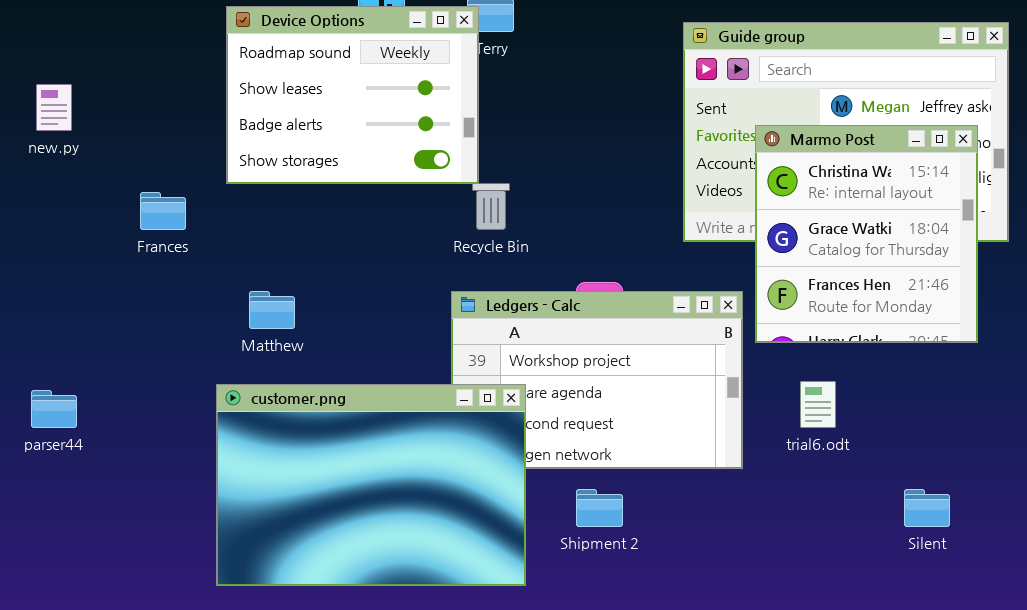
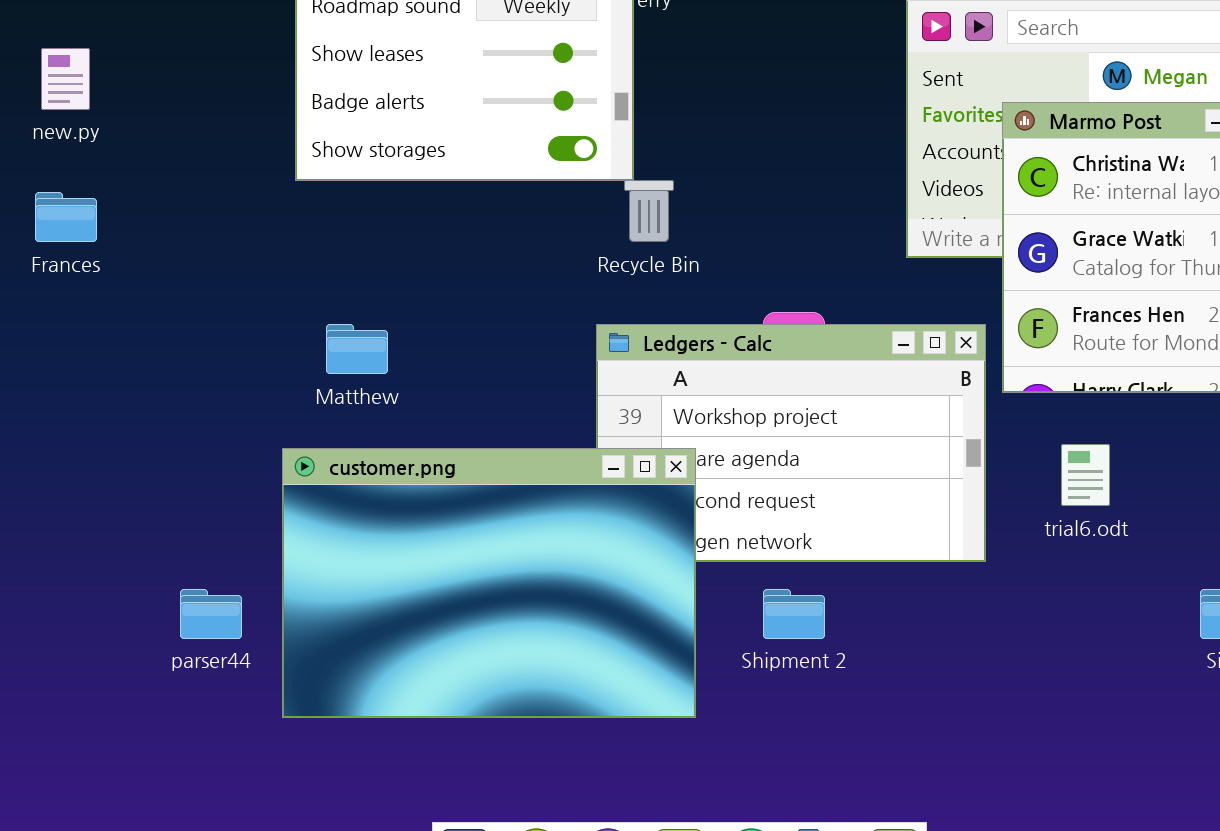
Frances: [140,192,186,230] -> [35,192,97,242], moved
parser44: [31,390,77,428] -> [180,589,242,639], moved

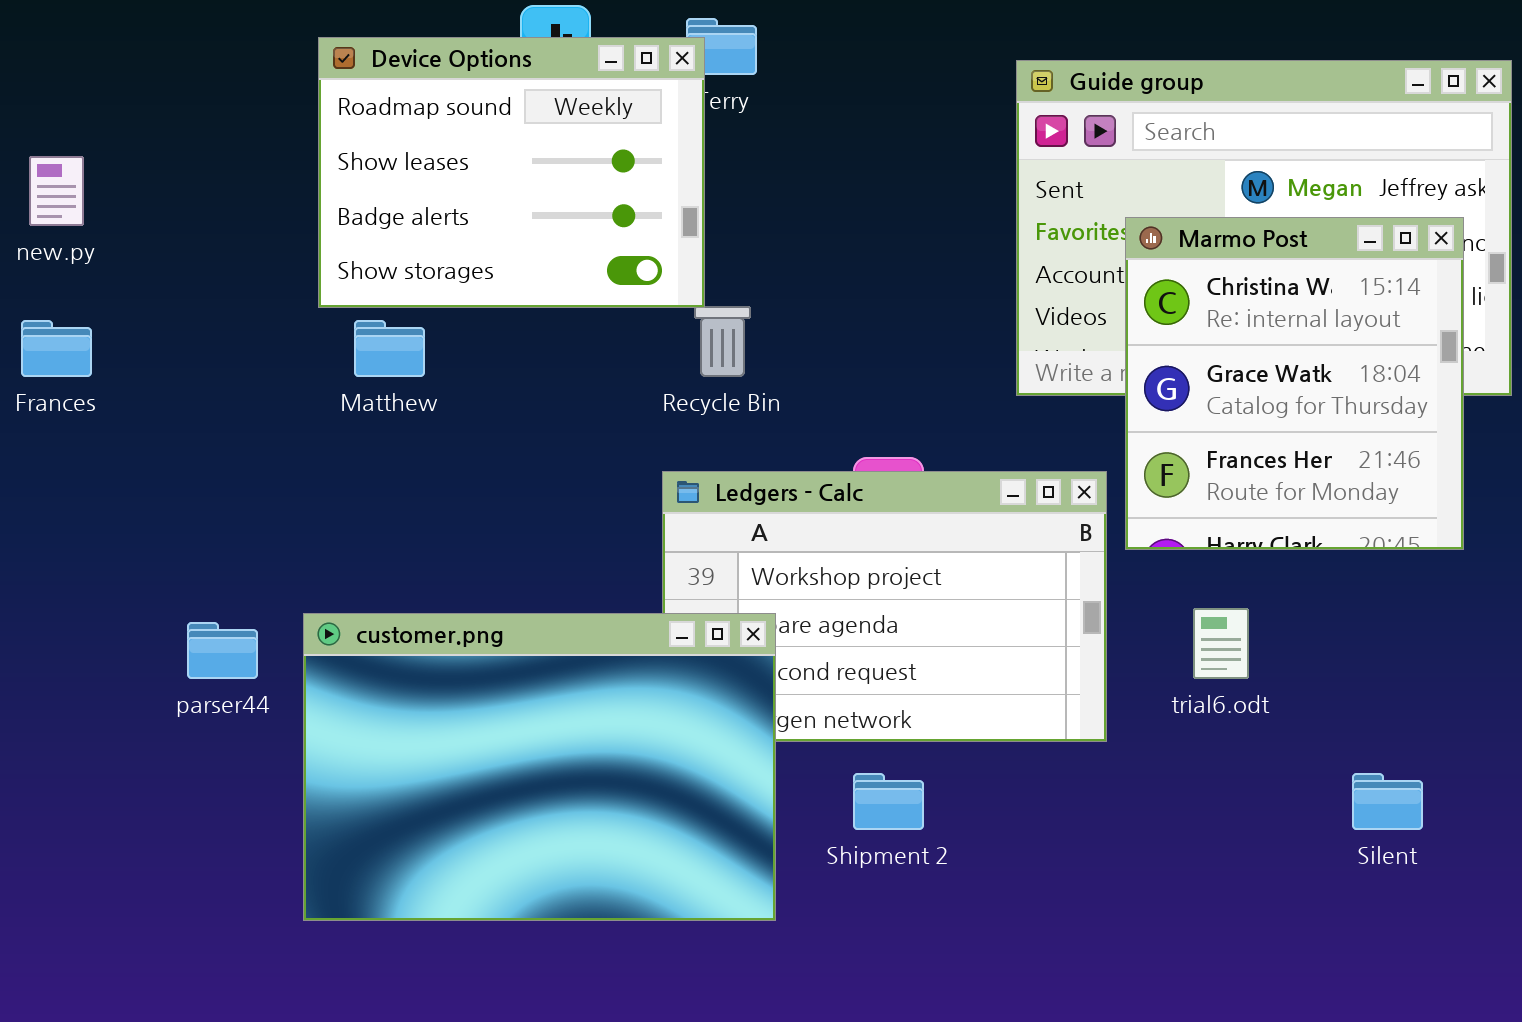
Matthew: [326,324,388,374] -> [354,320,425,377], moved
parser44: [180,589,242,639] -> [187,622,258,679], moved

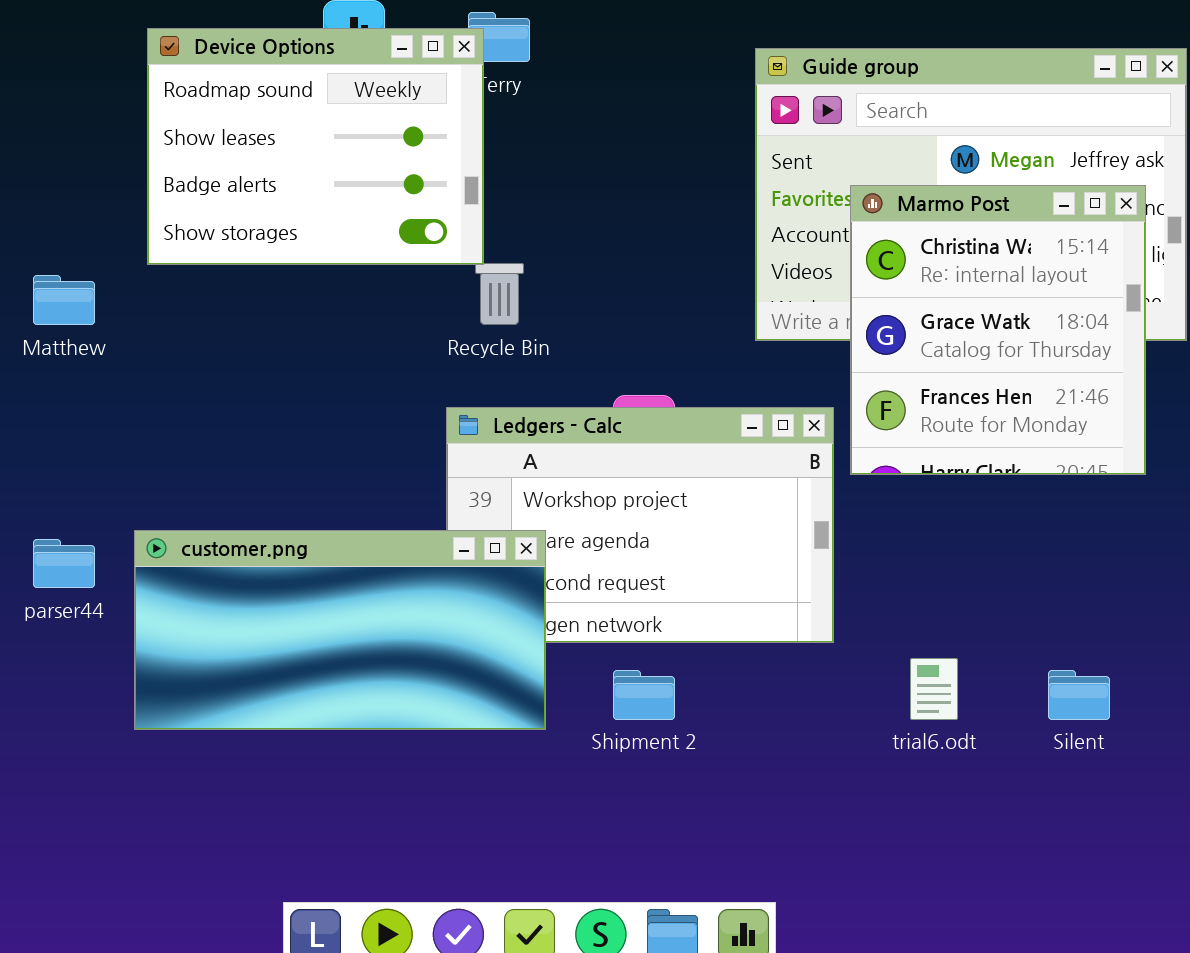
Matthew: [354,320,425,377] -> [33,275,95,325], moved
trial6.odt: [1193,608,1249,679] -> [910,658,958,720], moved
customer.png: [303,613,776,921] -> [134,530,546,730], resized

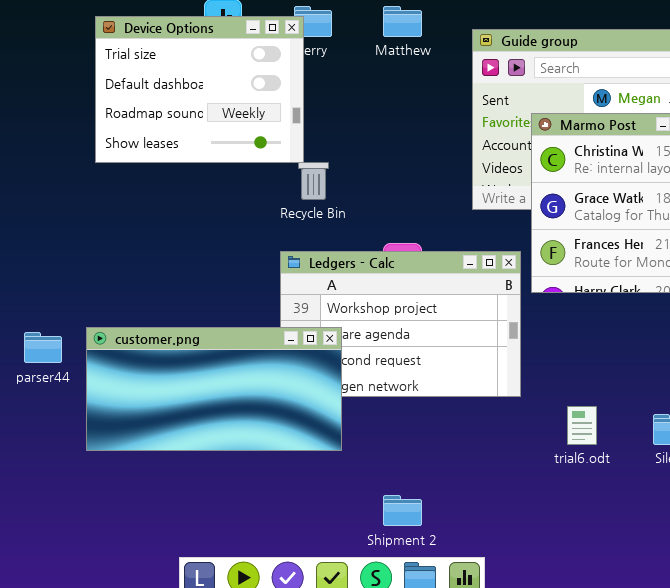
Device Options: [147,28,484,265] -> [95,16,304,163], scrolled up 2 rows
Matthew: [33,275,95,325] -> [383,6,422,37], moved
Shipment 2: [613,670,675,720] -> [383,495,422,526], moved

